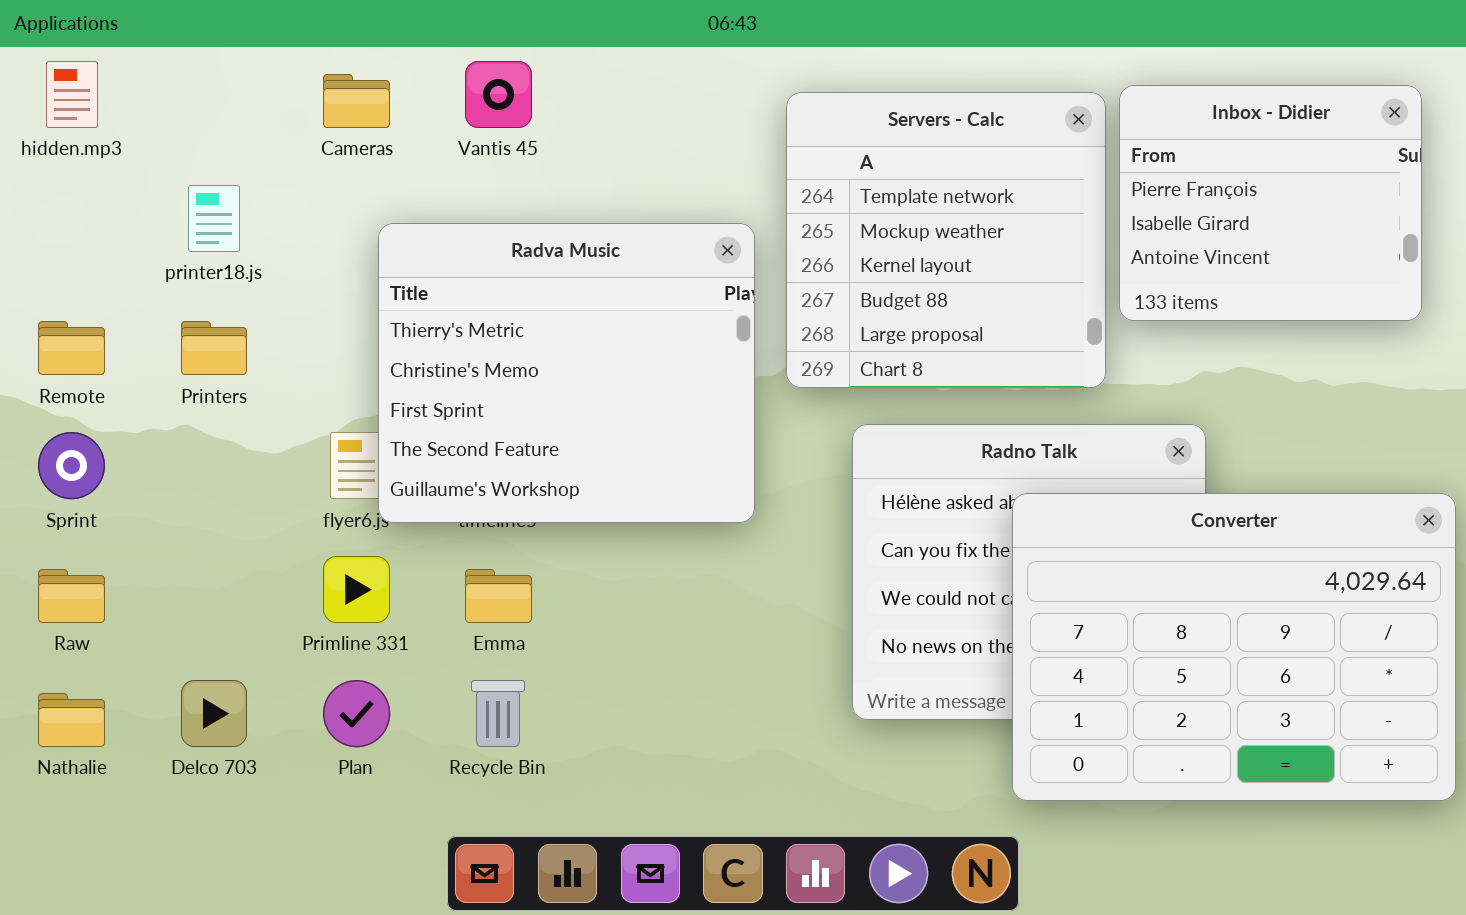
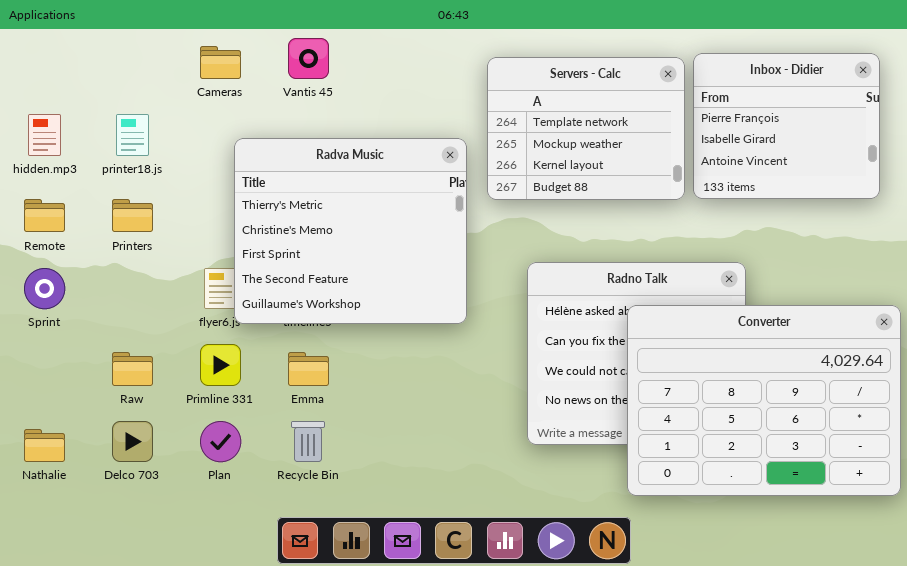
hidden.mp3: [46,61,98,128] -> [28,114,61,156], moved
Servers - Calc: [786,92,1106,388] -> [487,57,685,200], resized
Raw: [38,569,105,623] -> [112,352,153,386], moved

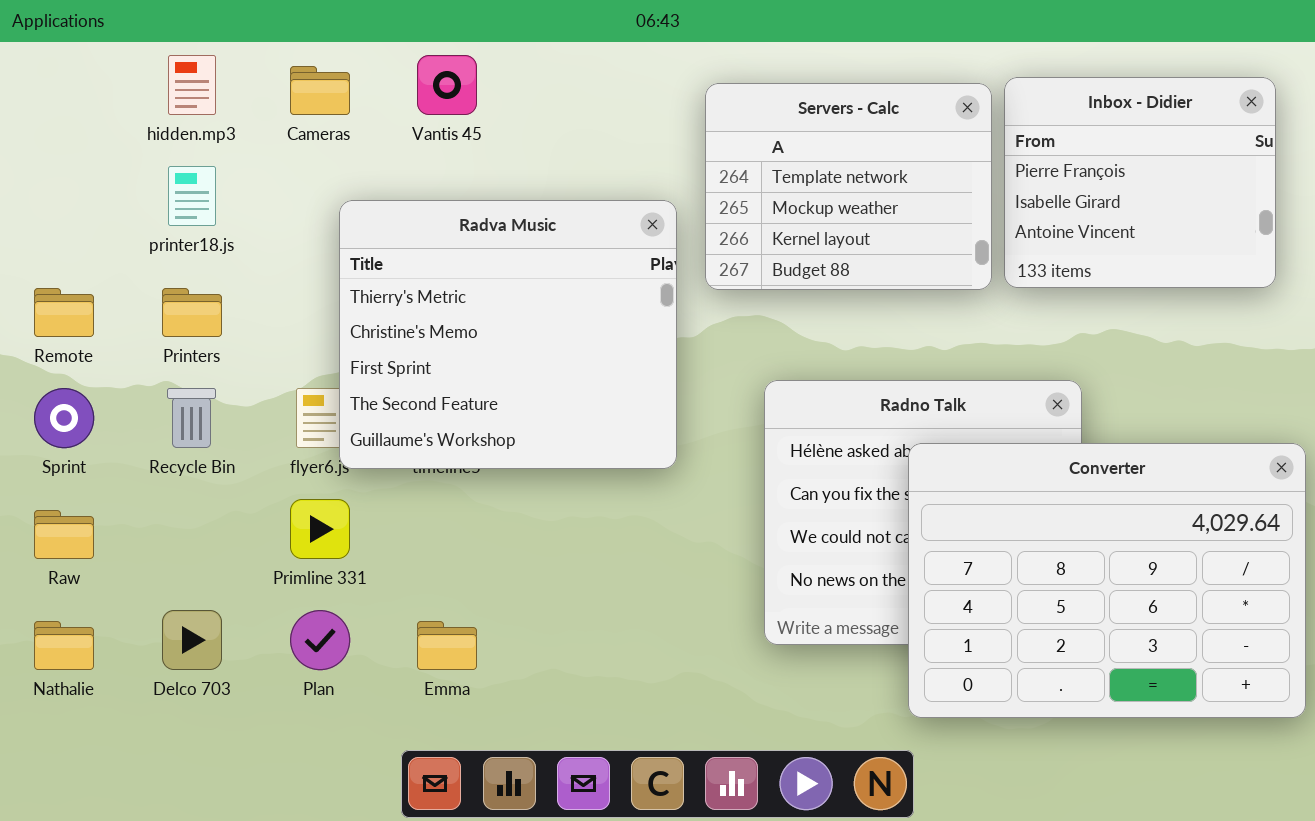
hidden.mp3: [28,114,61,156] -> [168,55,216,115], moved
Raw: [112,352,153,386] -> [34,510,94,559], moved
Emma: [288,352,329,386] -> [417,621,477,670], moved
Recycle Bin: [291,421,325,462] -> [167,388,216,448], moved

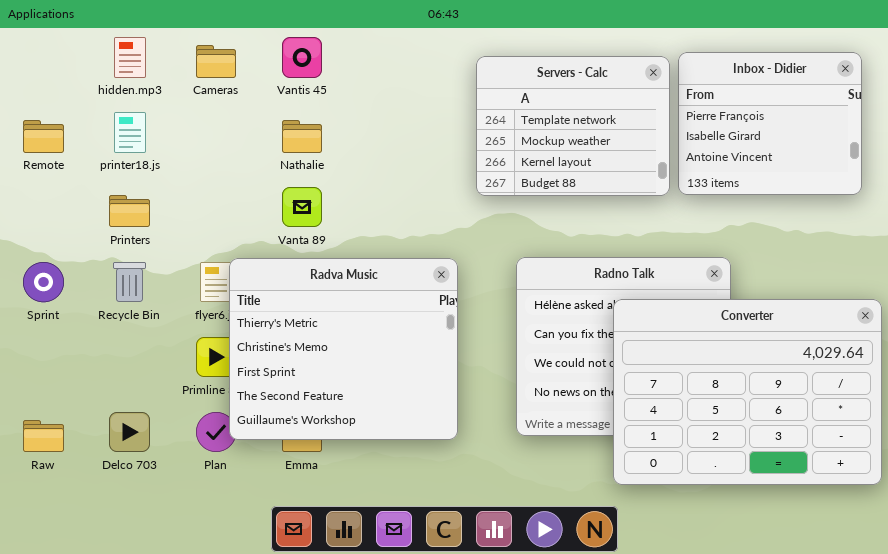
Radva Music: [339,200,677,469] -> [229,258,458,440], moved
Remote: [34,288,94,337] -> [23,120,64,153], moved
Raw: [34,510,94,559] -> [23,420,64,452], moved
Nathalie: [34,621,94,670] -> [282,120,322,153], moved

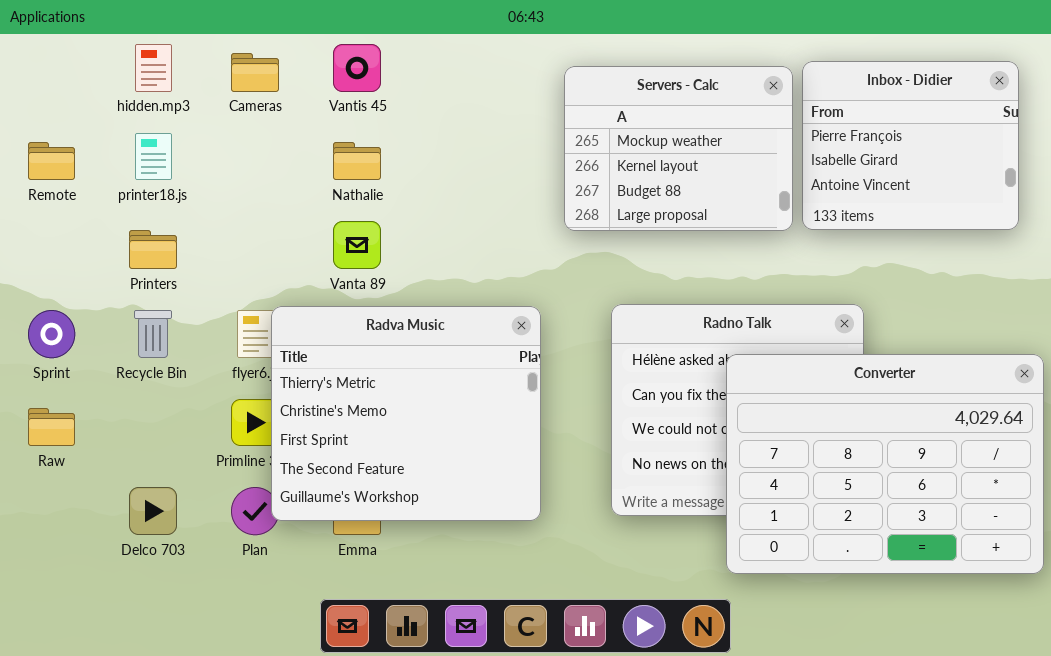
Servers - Calc: [476,56,670,196] -> [564,66,793,231], scrolled down 1 row
Raw: [23,420,64,452] -> [28,408,75,446], moved

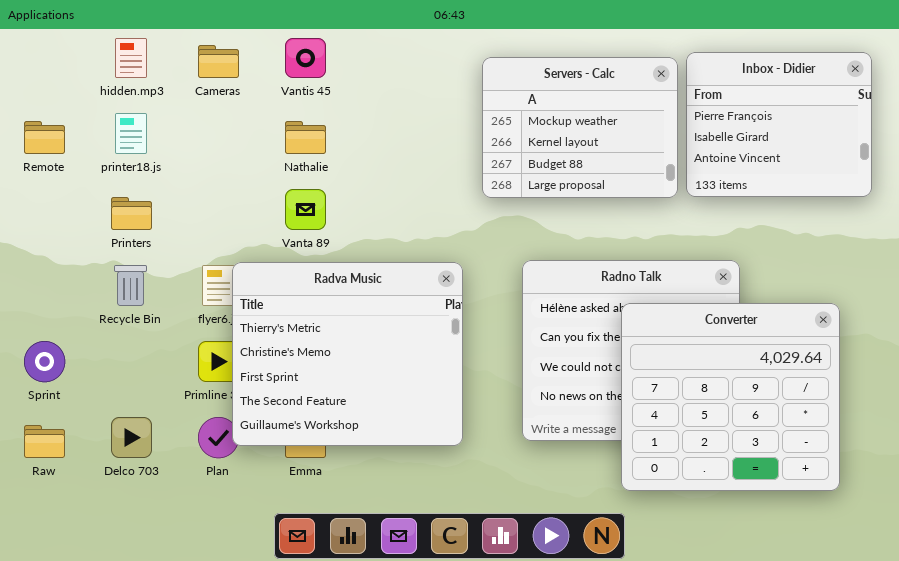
Sprint: [28,310,75,358] -> [24,341,65,382], moved
Converter: [726,354,1044,574] -> [621,303,840,491], resized
Raw: [28,408,75,446] -> [24,425,65,458], moved

